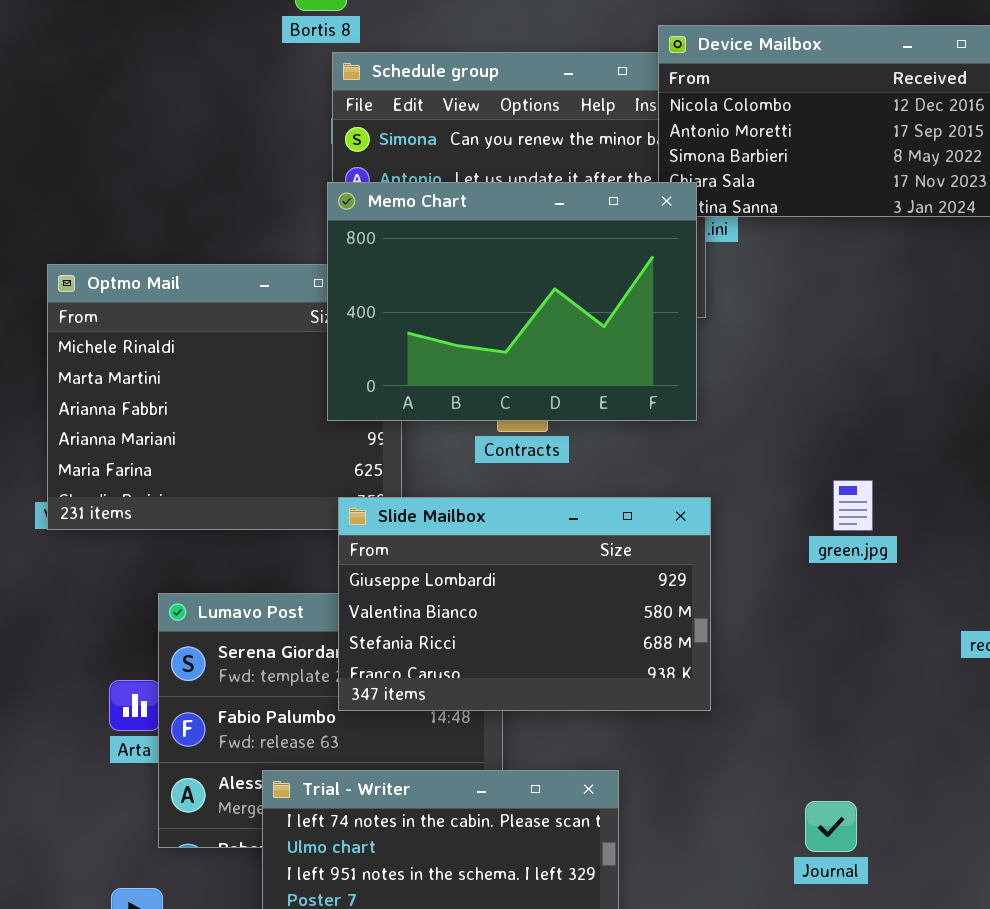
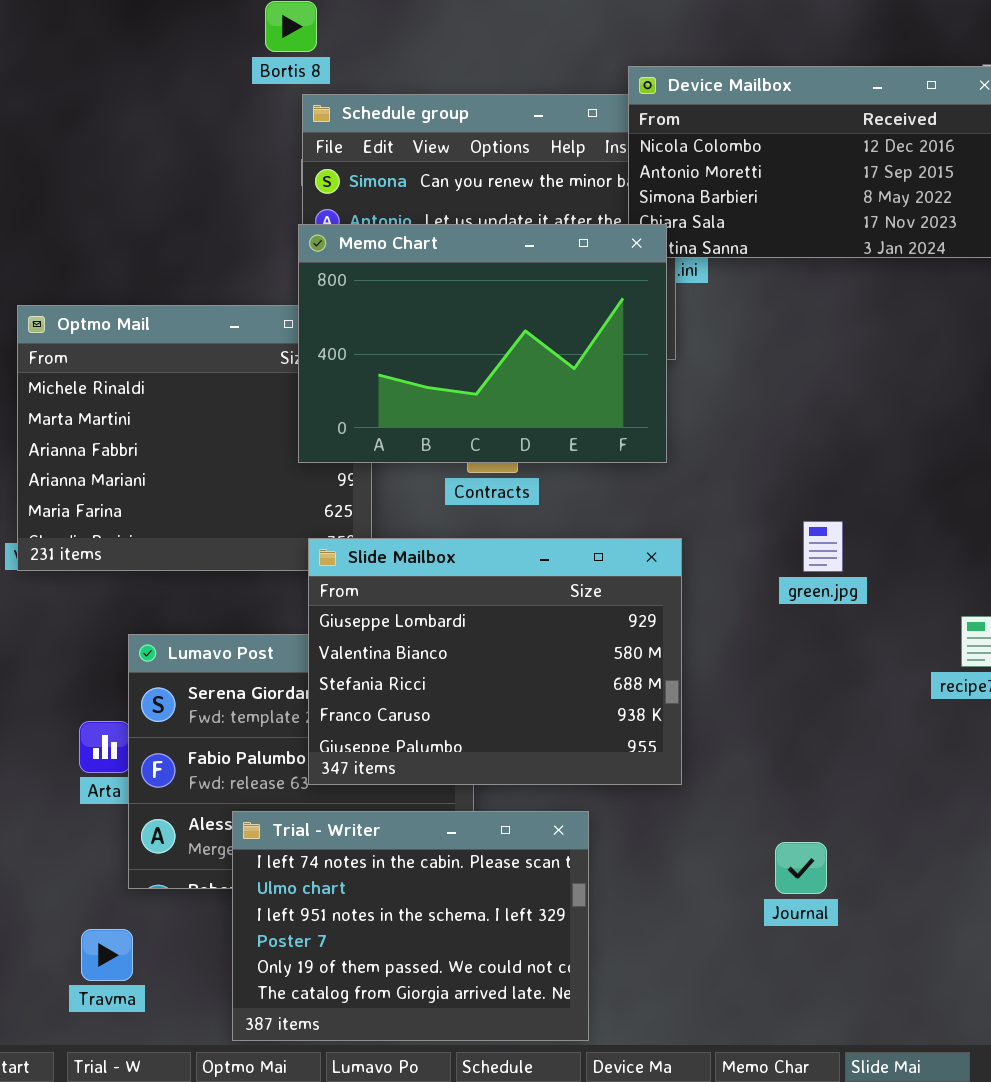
Slide Mailbox: [338,497,711,711] -> [308,538,682,785], resized

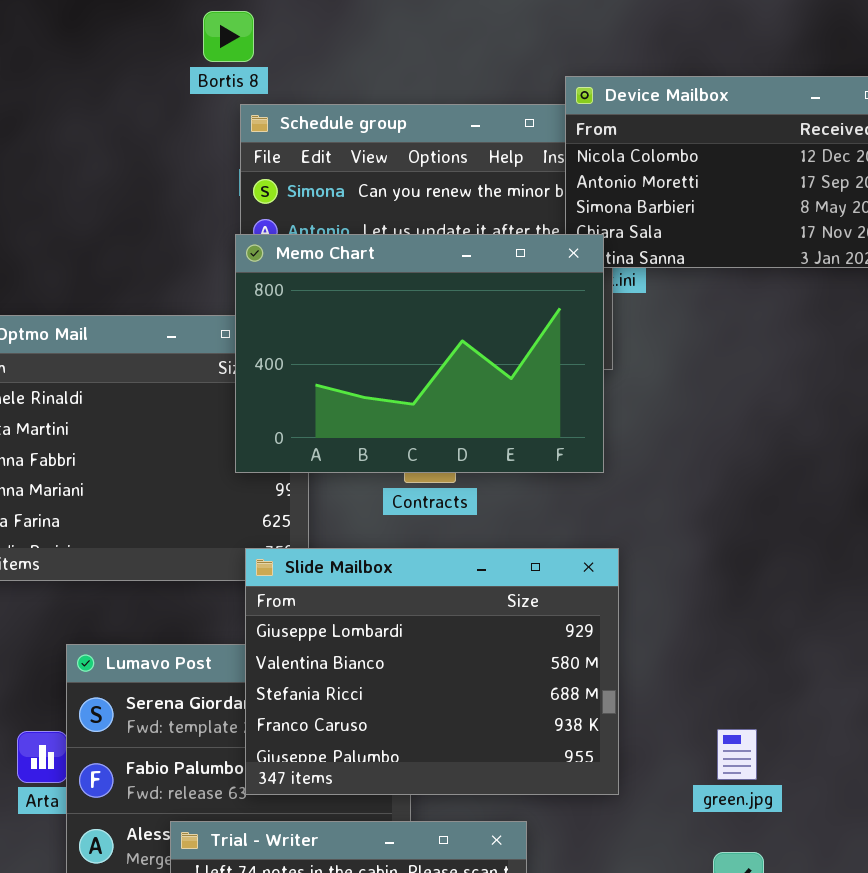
green.jpg: [803,521,843,572] -> [717,729,757,780], moved

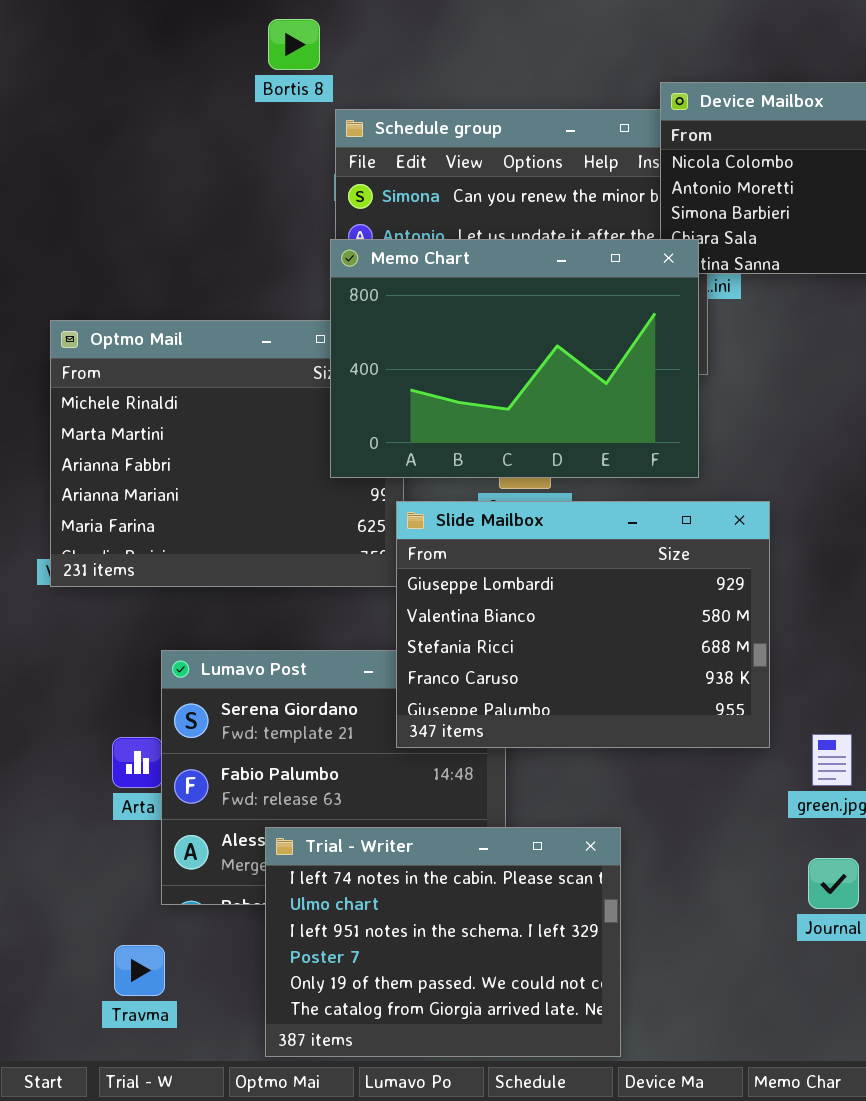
Bortis 8: [203,11,254,62] -> [268,19,320,70], moved
Slide Mailbox: [245,548,619,795] -> [396,501,770,748], moved

